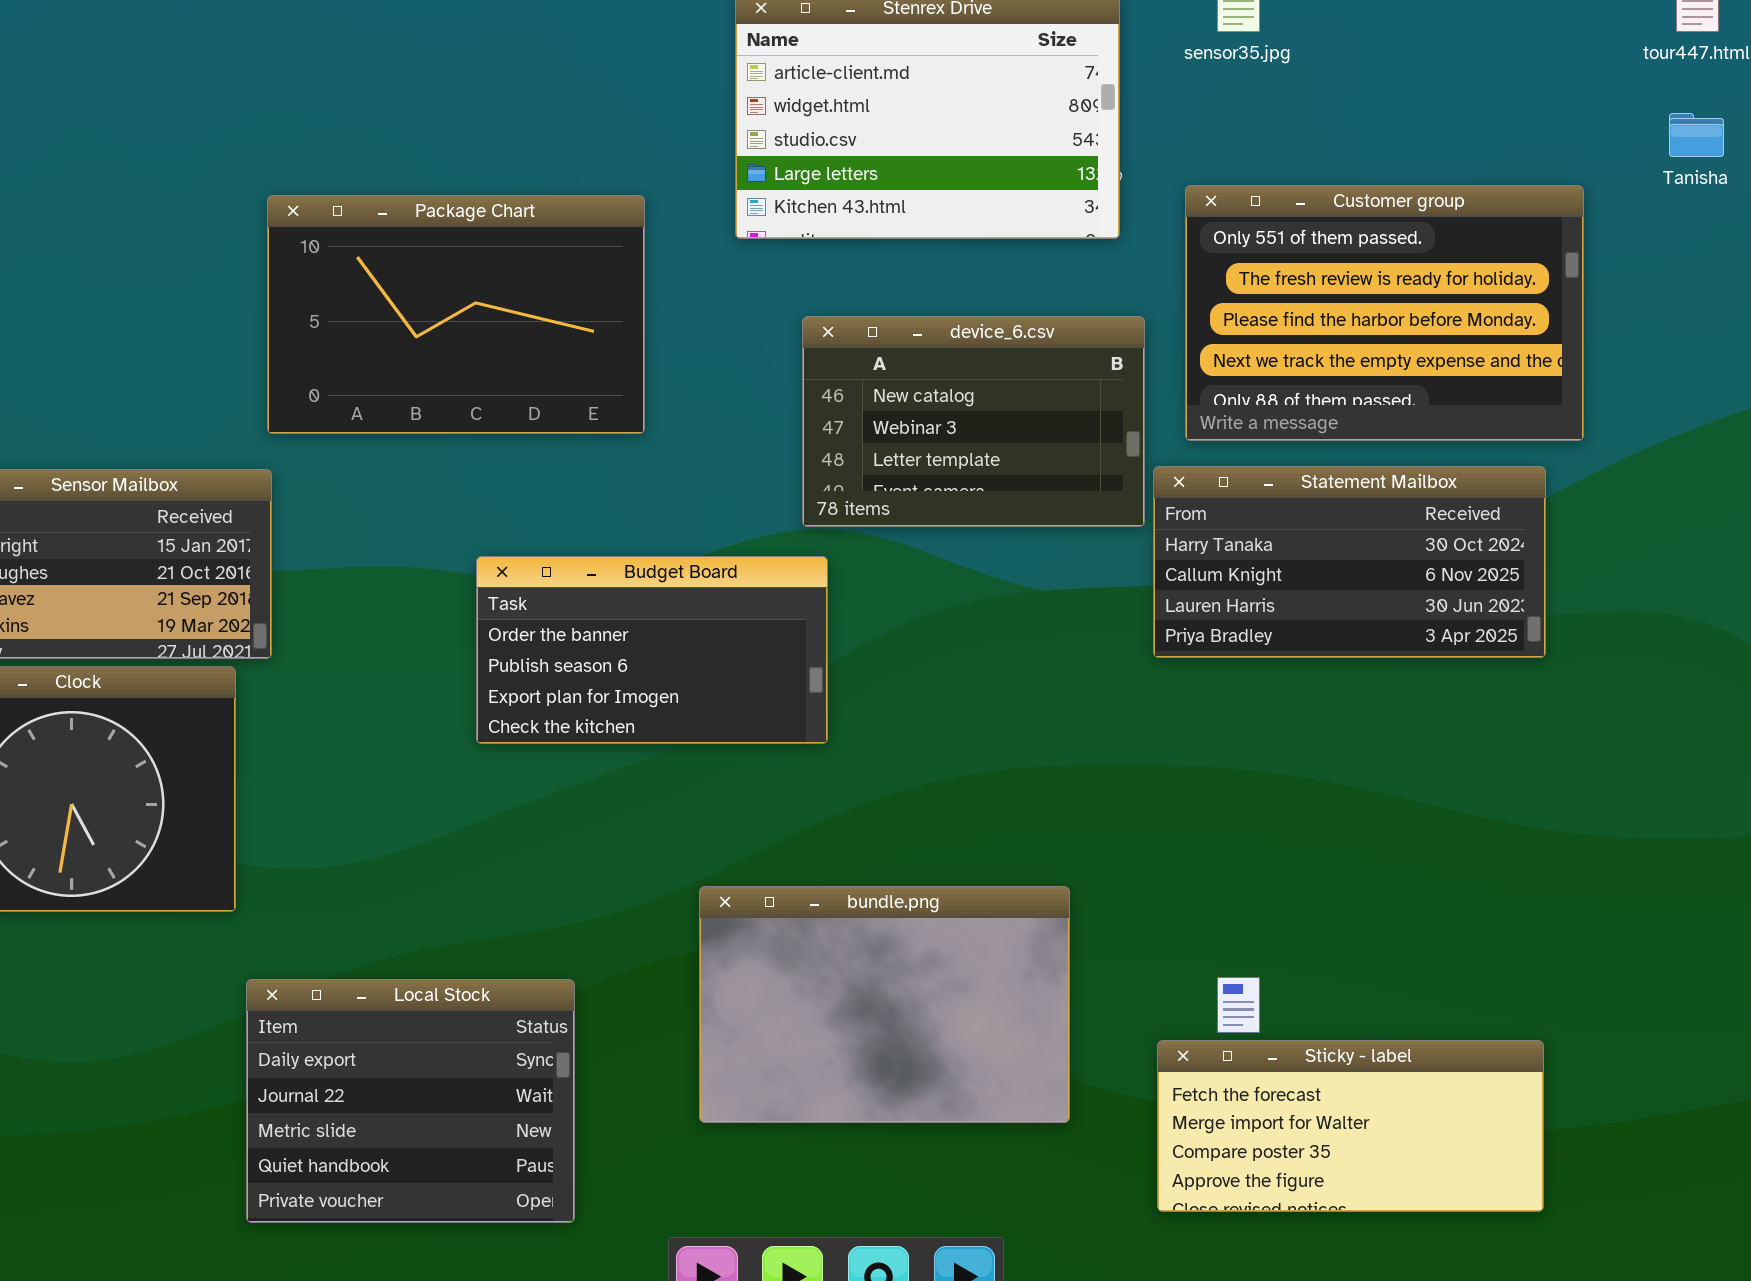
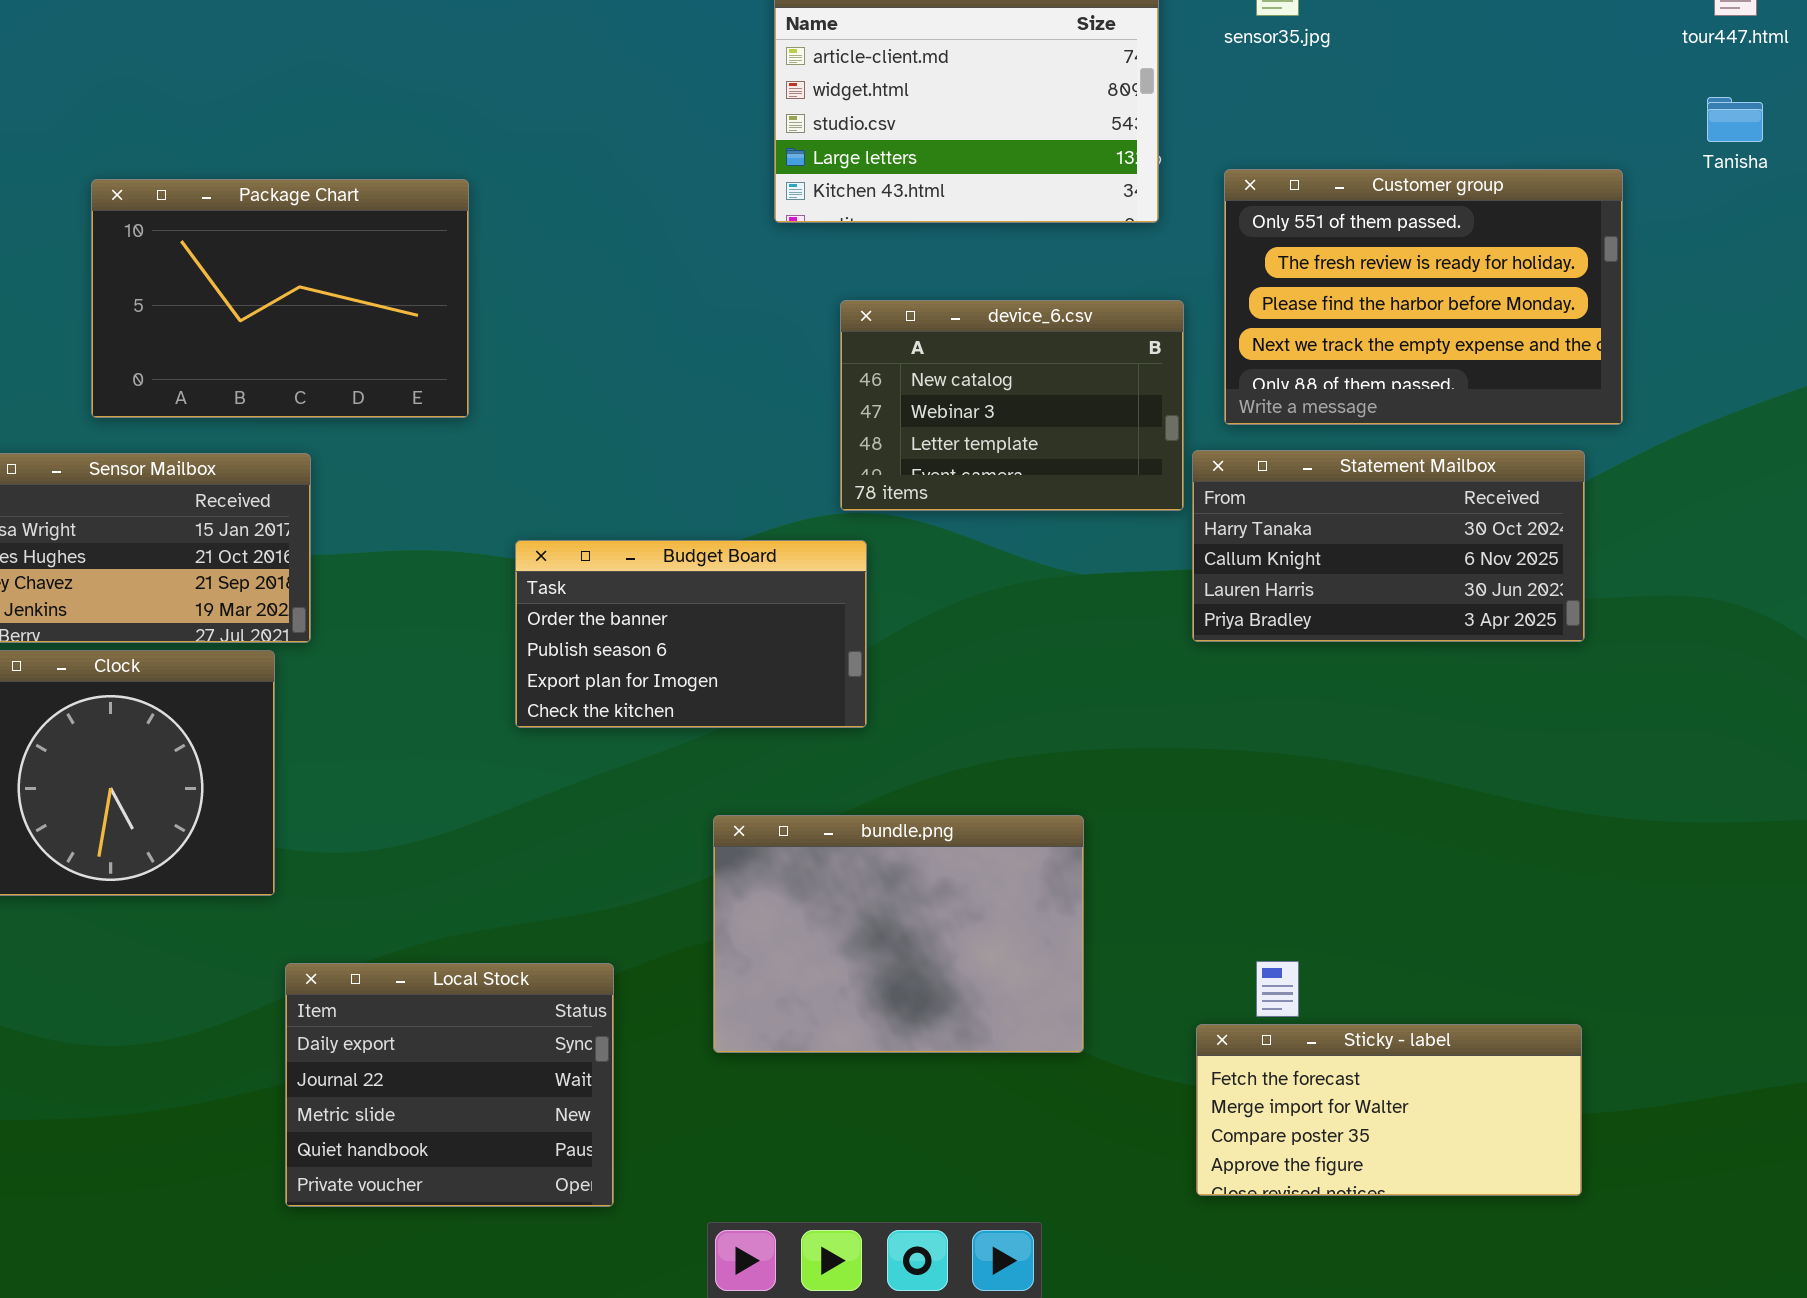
Package Chart: [267,195,645,434] -> [91,179,469,418], moved
bundle.png: [699,886,1070,1123] -> [713,815,1084,1053], moved

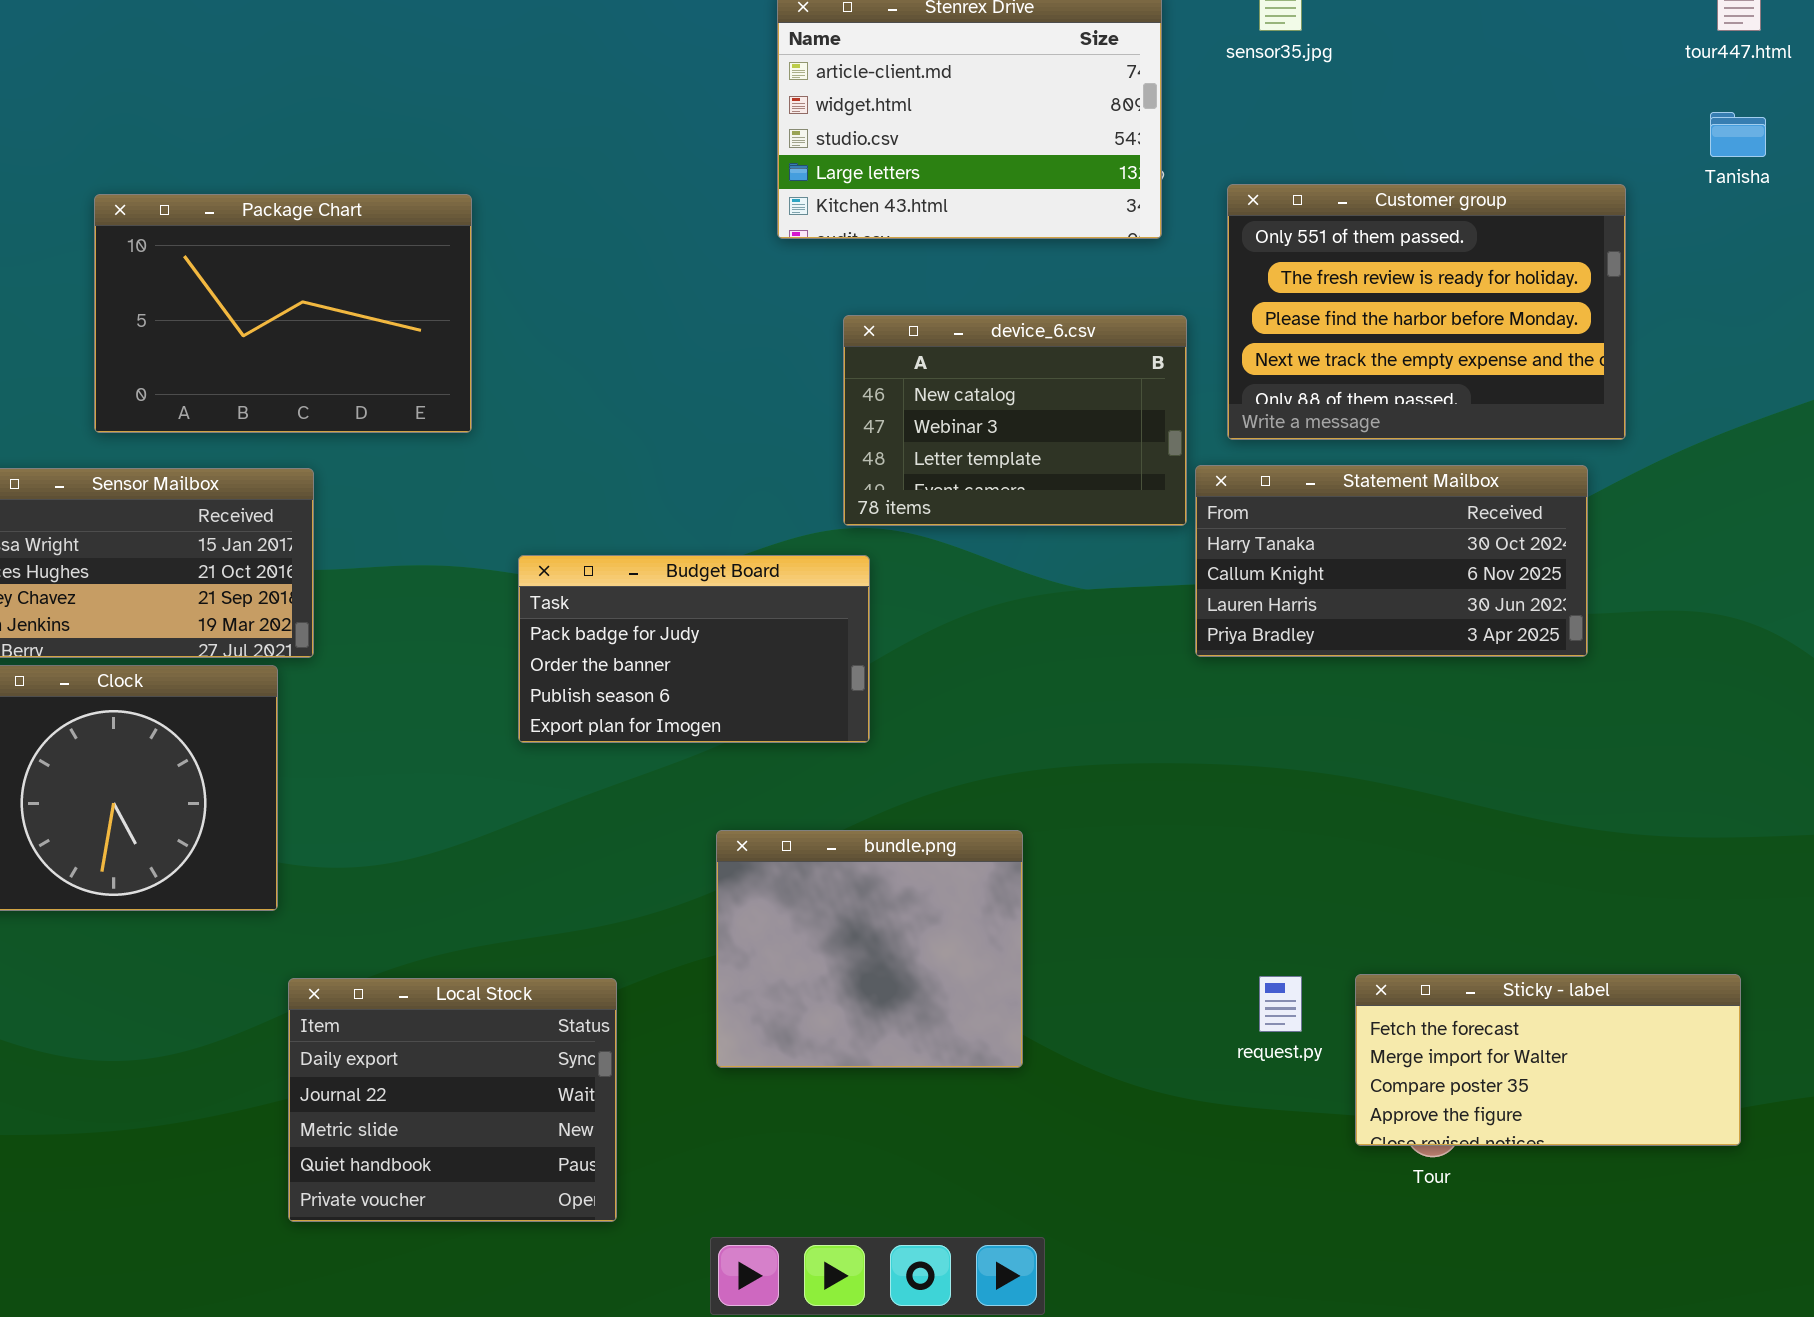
Budget Board: [515,540,867,728] -> [518,555,870,743], scrolled up 1 row
bundle.png: [713,815,1084,1053] -> [716,830,1023,1068], resized
Sticky - label: [1196,1024,1582,1196] -> [1355,974,1741,1146], moved

